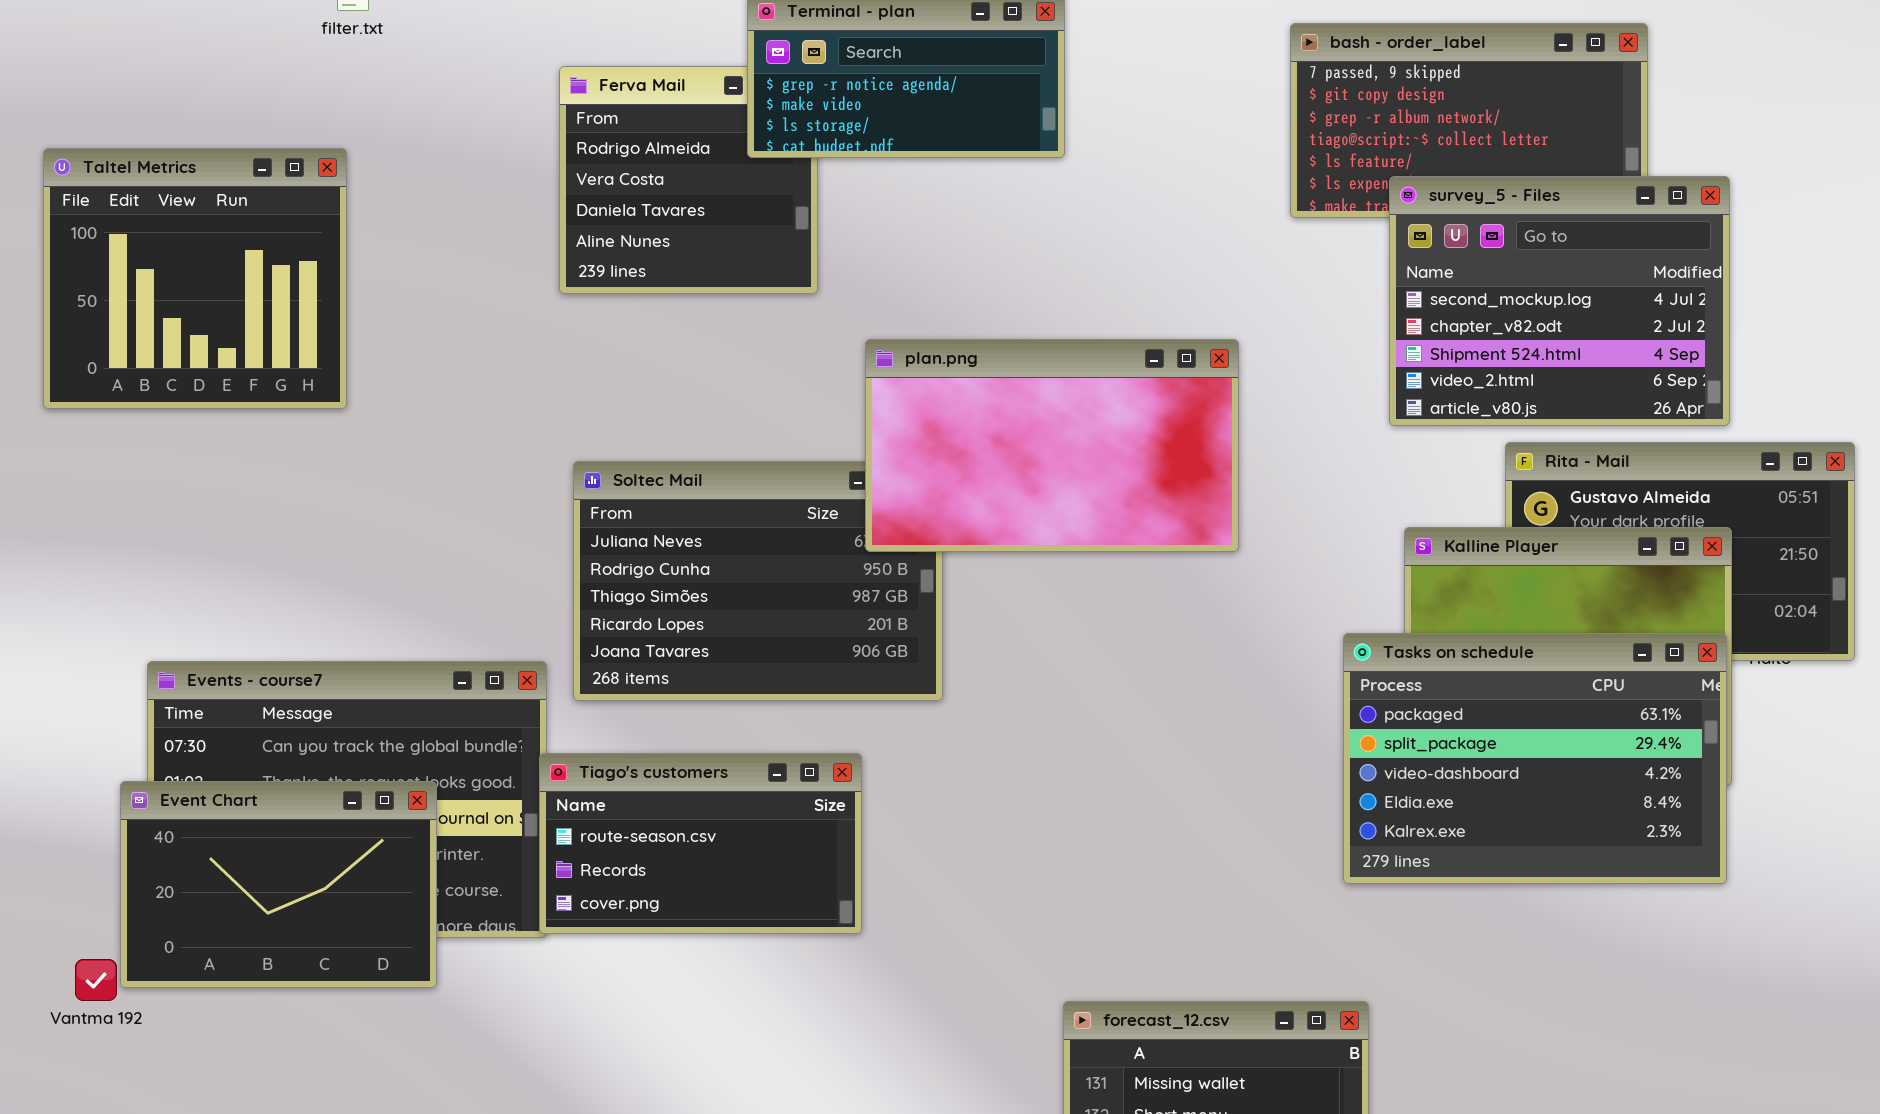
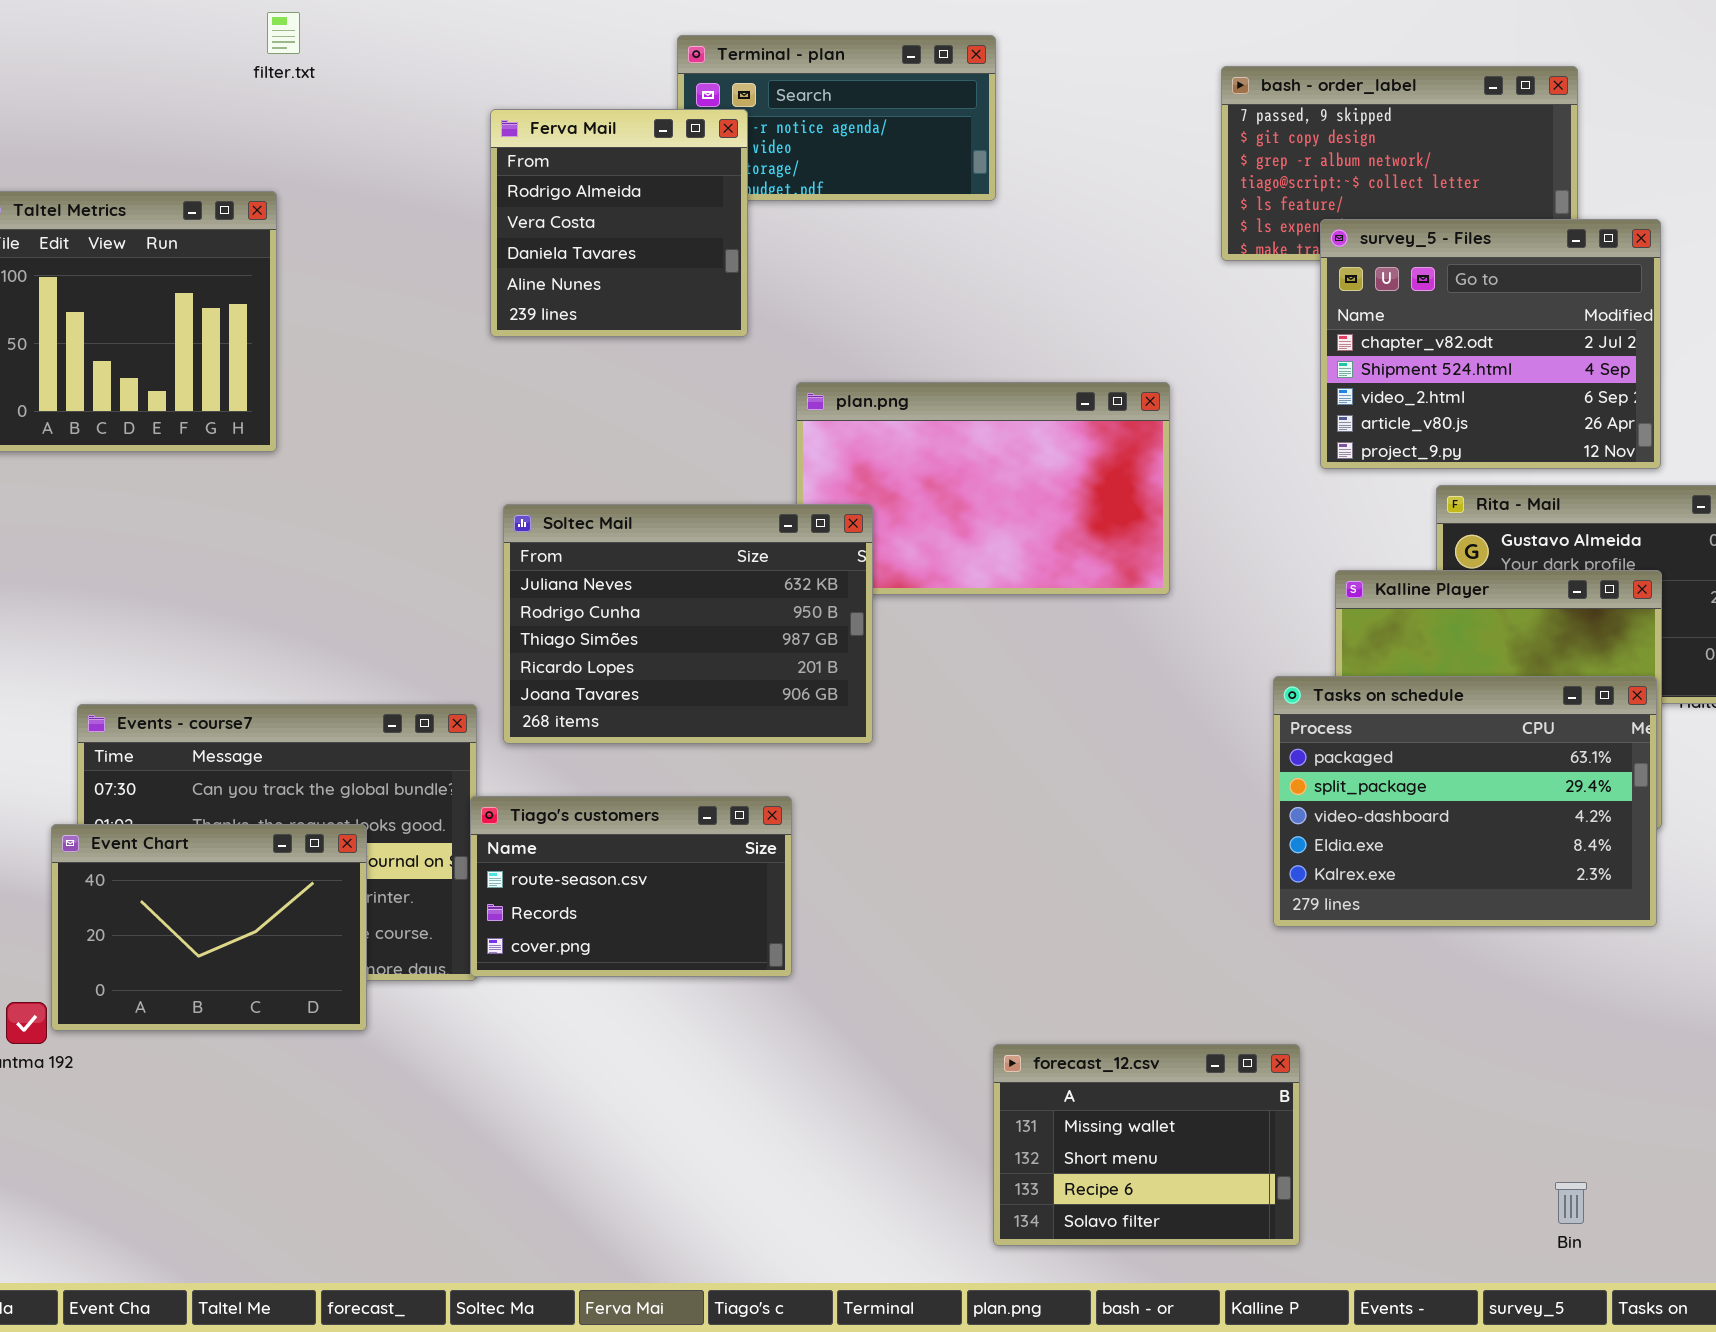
Ferva Mail: [559,66,818,294] -> [490,109,748,337], raised
survey_5 - Files: [1389,176,1730,426] -> [1320,219,1661,469], scrolled down 1 row
Soltec Mail: [573,461,943,701] -> [503,504,873,744], raised

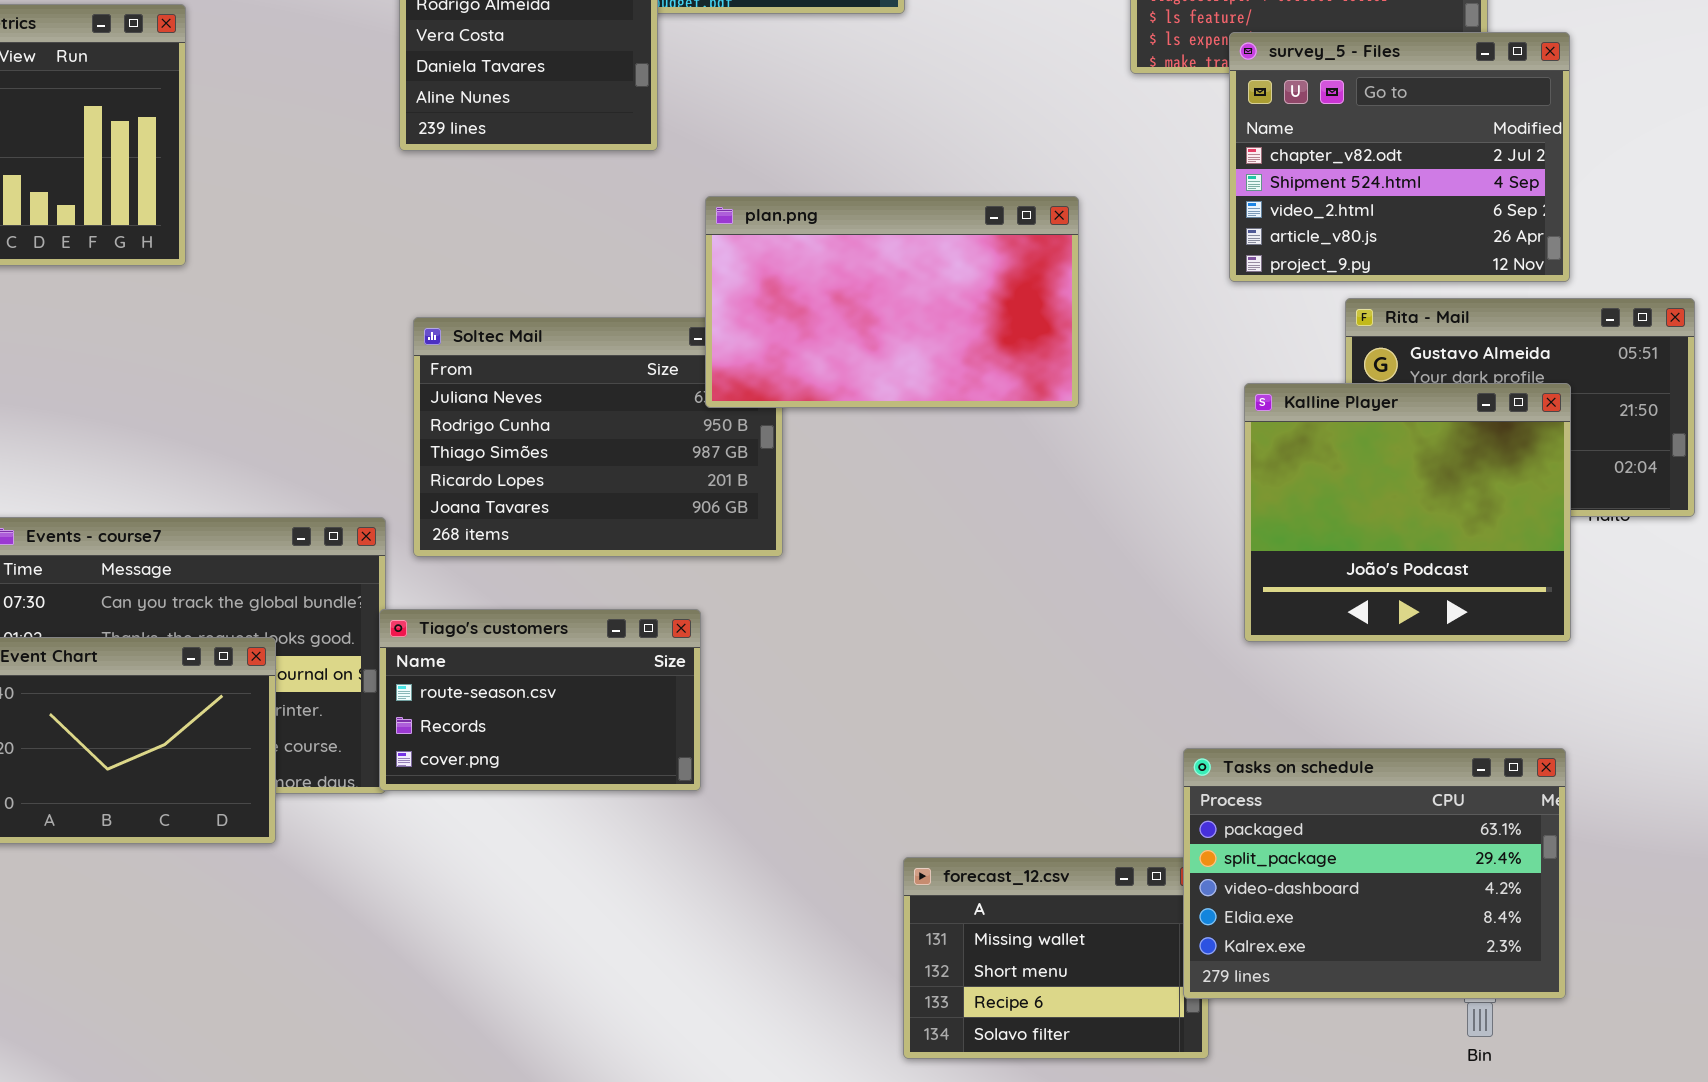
plan.png: [796,382,1170,595] -> [705,196,1079,408], raised
Tasks on schedule: [1273,676,1657,927] -> [1183,748,1566,999], moved

